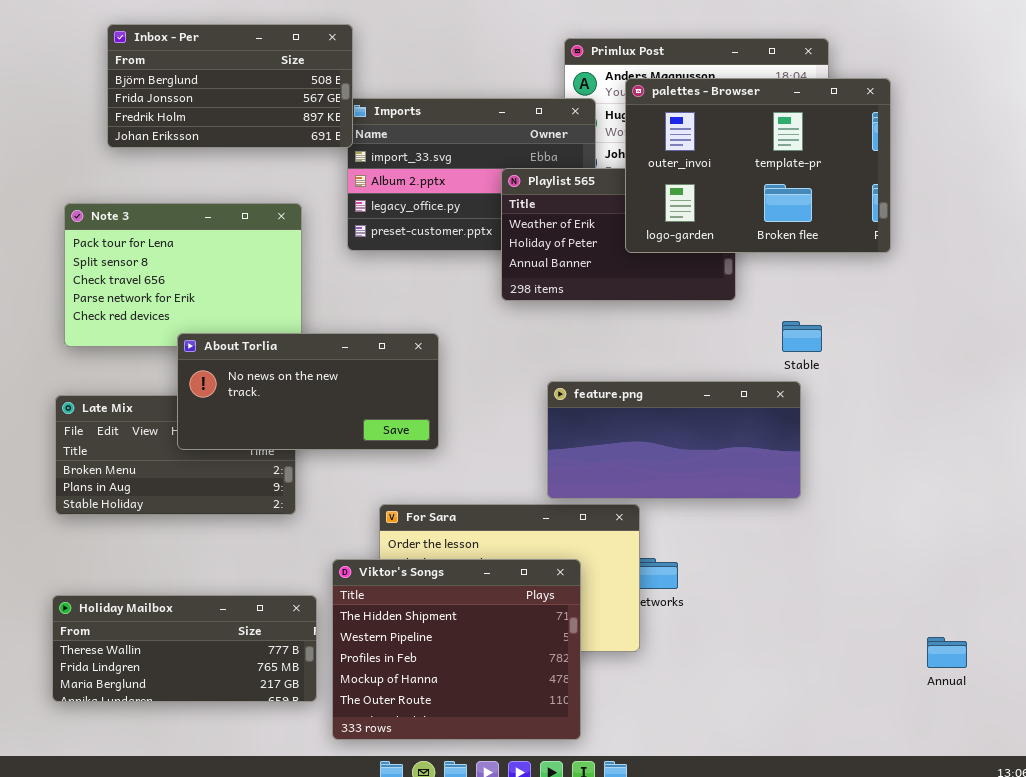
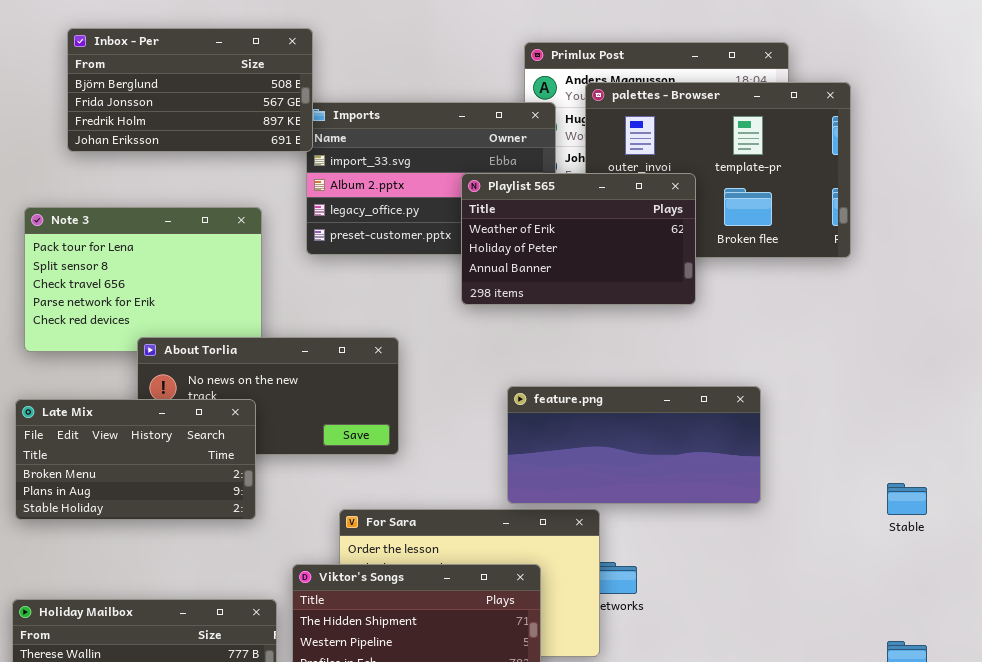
Playlist 565: [501,168,736,301] -> [461,173,696,305], raised
Stable: [782,321,822,352] -> [887,483,927,515], moved
Late Mix: [55,395,296,515] -> [15,399,256,520], raised

